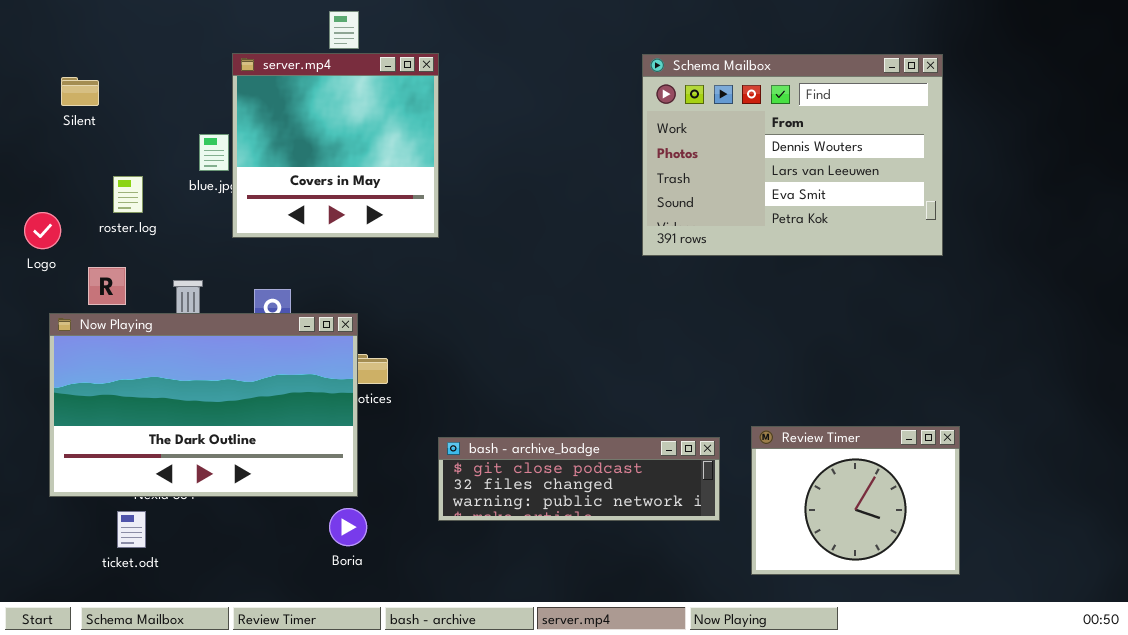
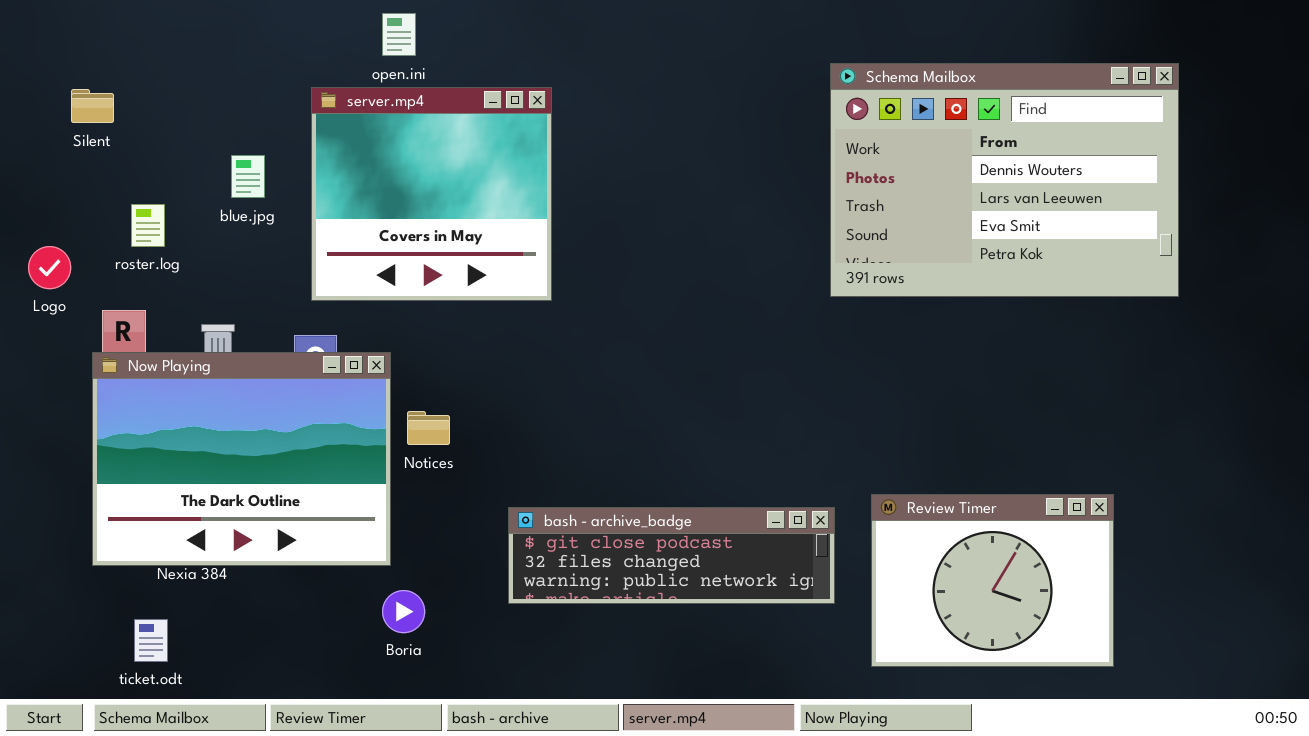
server.mp4: [232,53,439,238] -> [311,87,552,301], moved
Schema Mailbox: [642,54,943,256] -> [830,63,1179,297], moved
Now Playing: [49,313,358,497] -> [92,352,391,566], moved, resized
ticket.odt: [117,511,146,548] -> [134,619,168,662], moved

